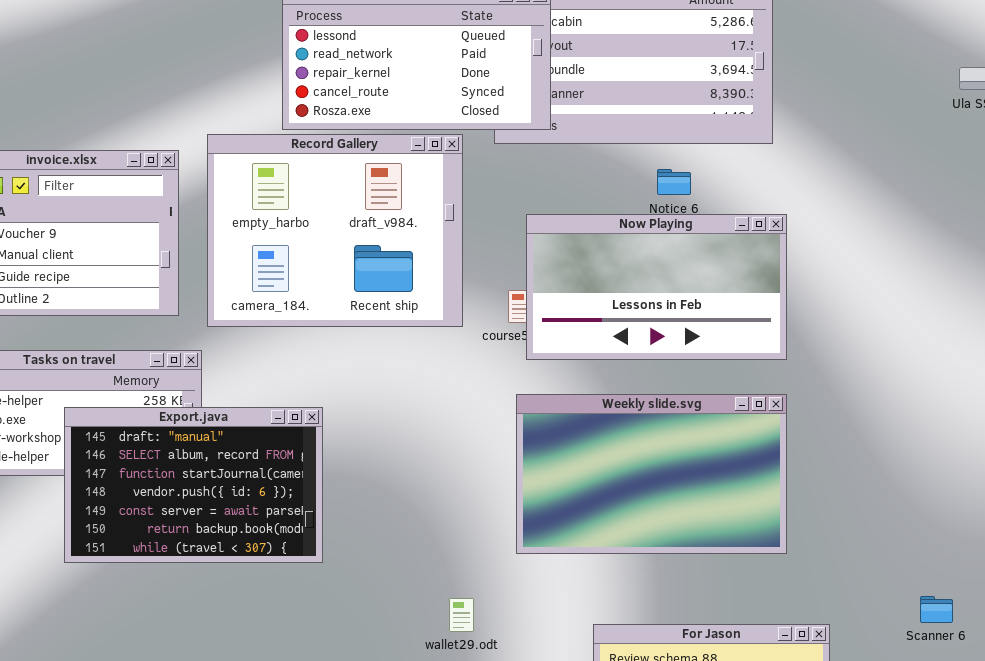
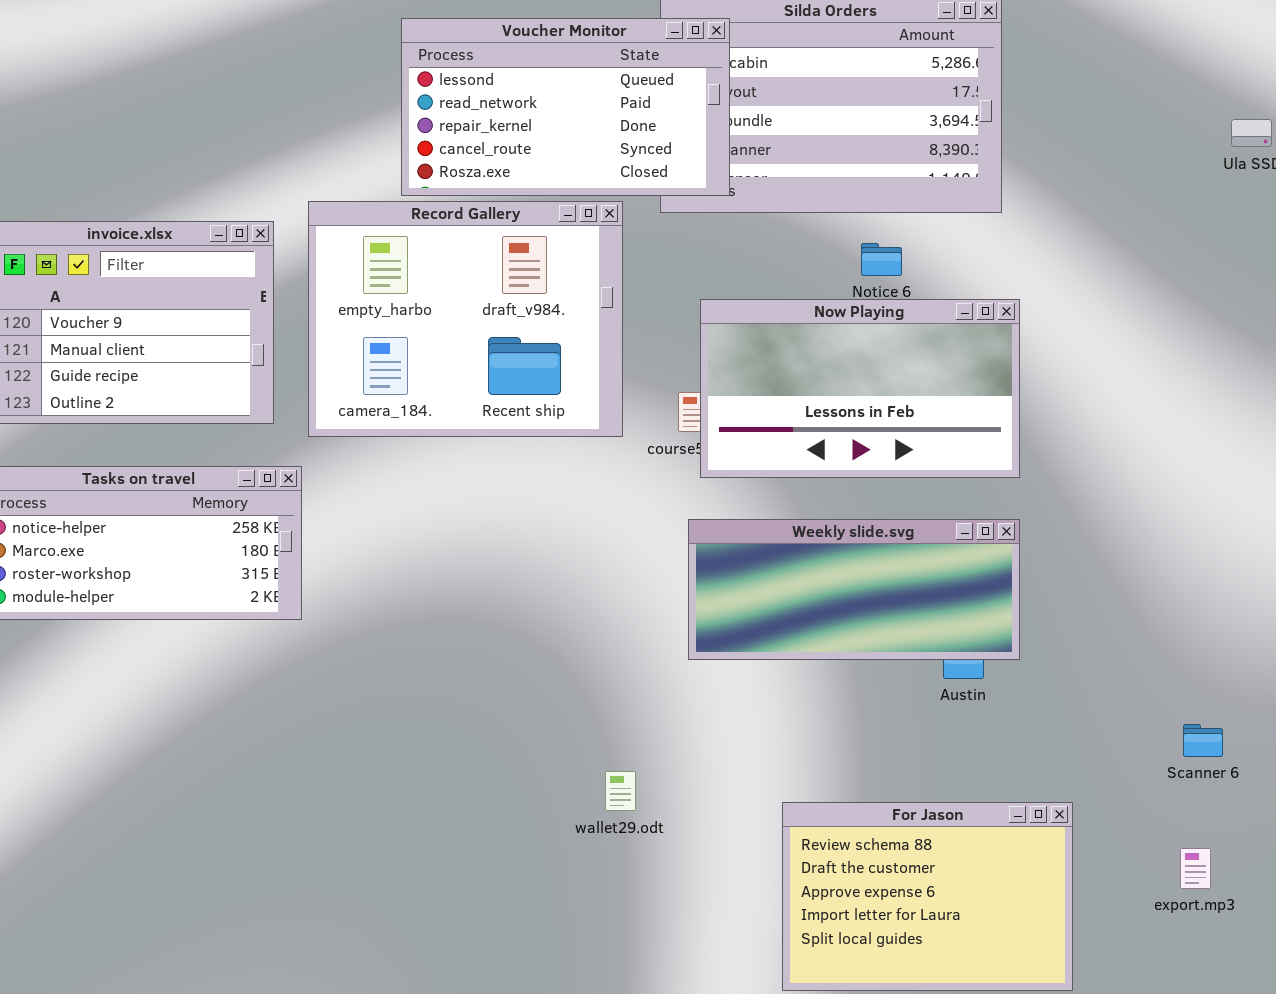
Weekly slide.svg: [516,394,787,554] -> [688,519,1020,660], resized
Export.java: [64,407,323,563] -> none, closed
Scanner 6: [920,596,953,623] -> [1183,724,1223,757], moved

